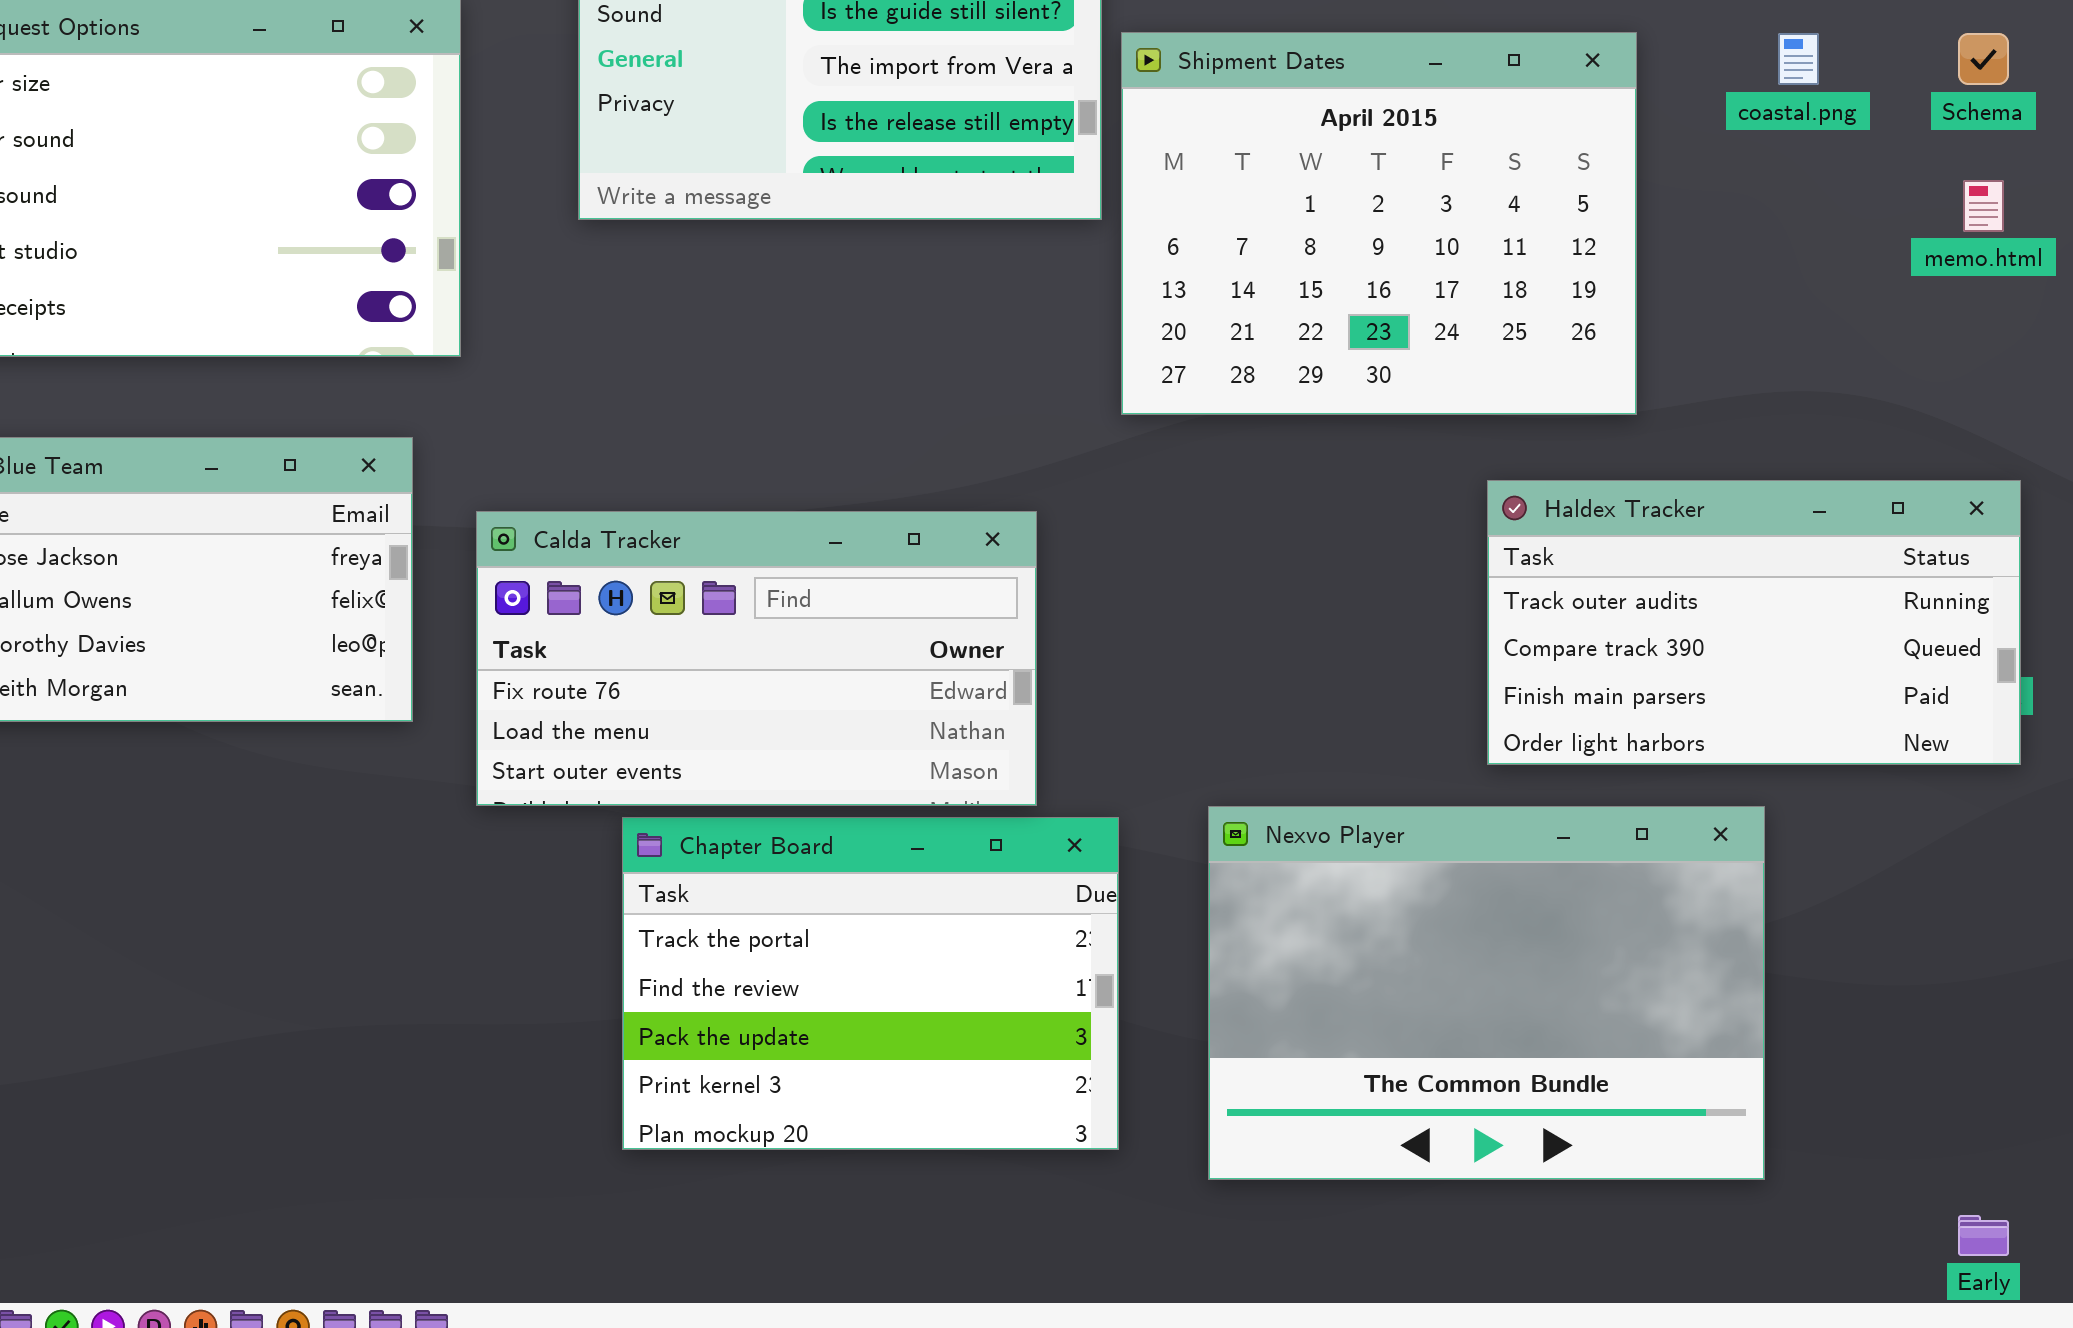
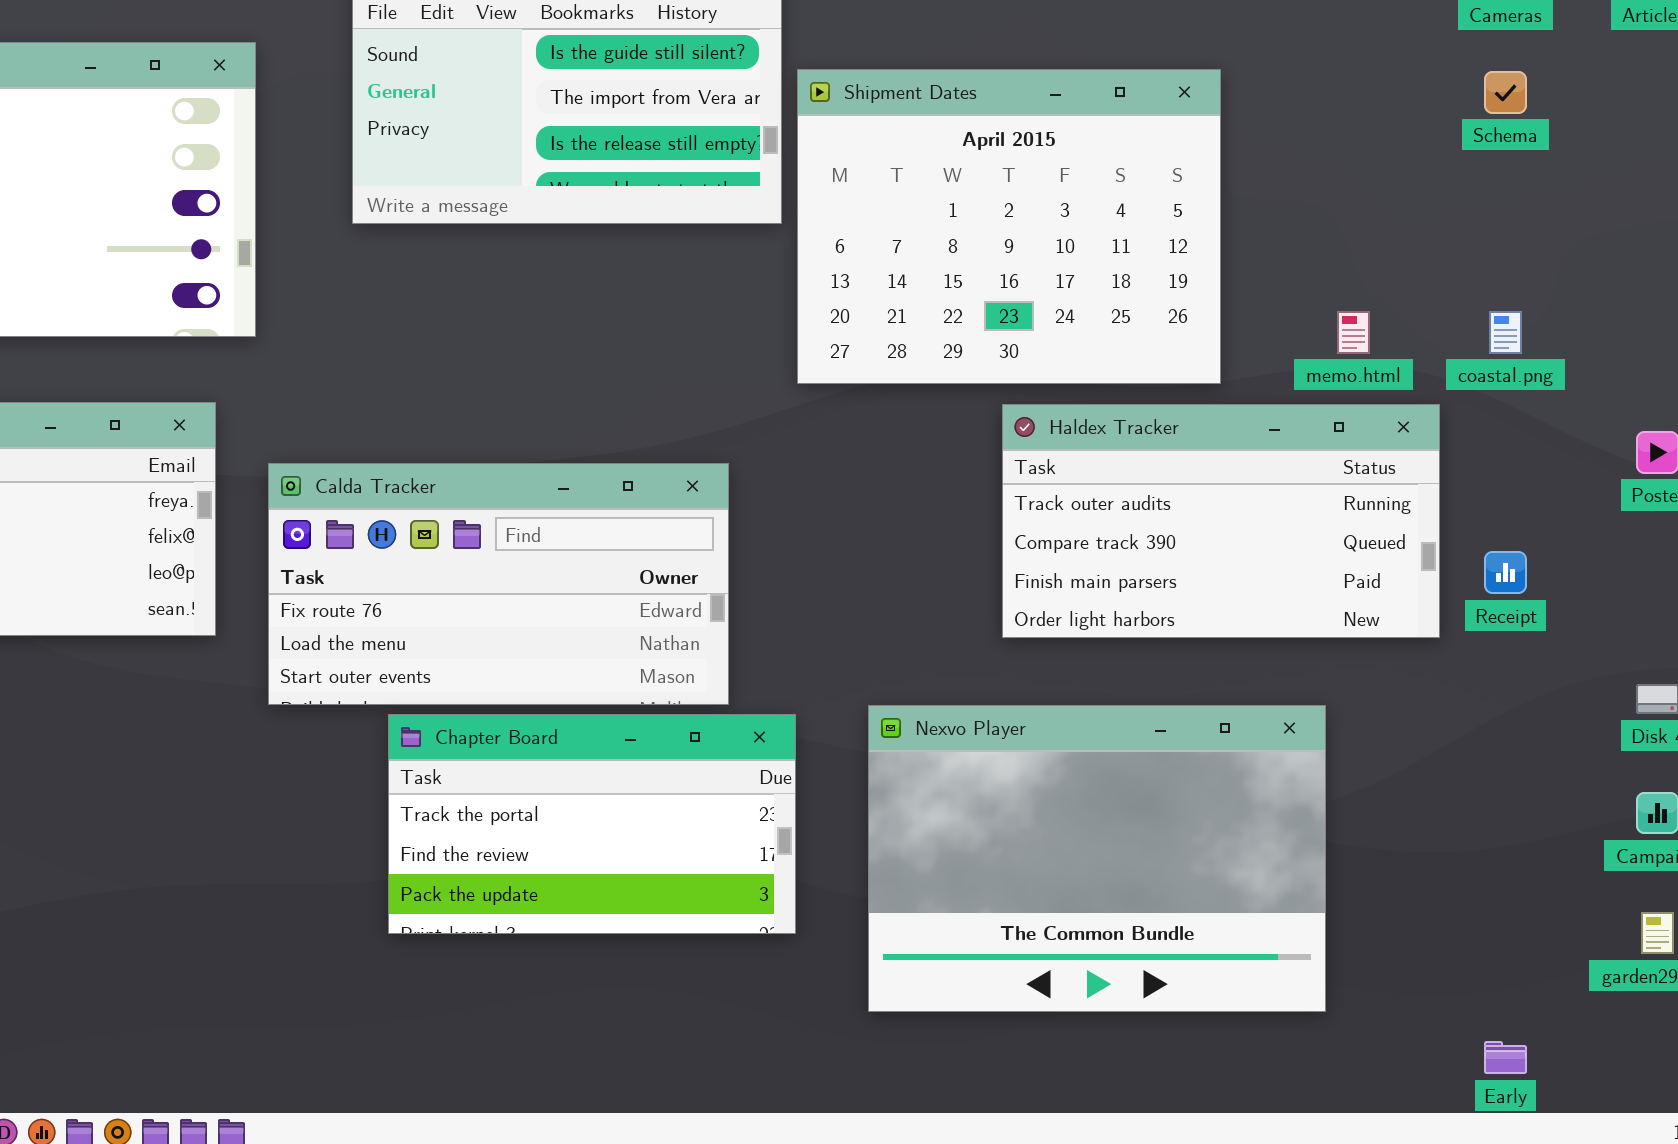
coastal.png: [1778,33,1819,85] -> [1489,311,1522,354], moved
memo.html: [1963,180,2004,232] -> [1337,311,1370,354], moved
Haldex Tracker: [1487,480,2021,765] -> [1002,404,1440,638], moved
Chapter Board: [622,817,1119,1150] -> [388,714,796,934], resized

